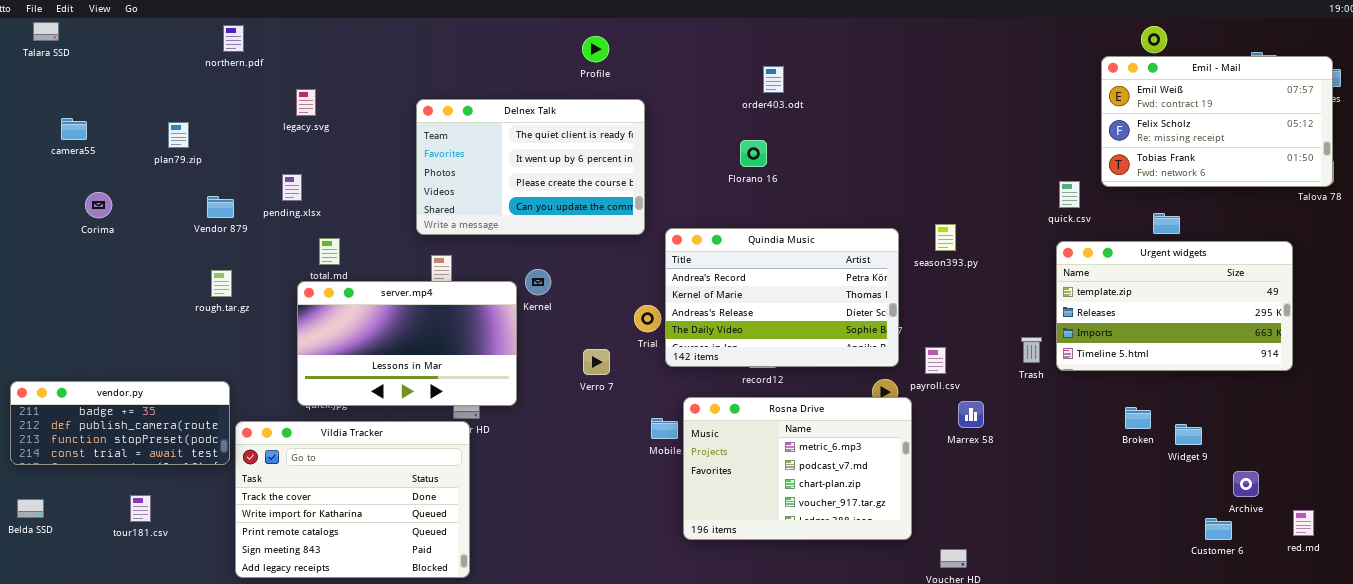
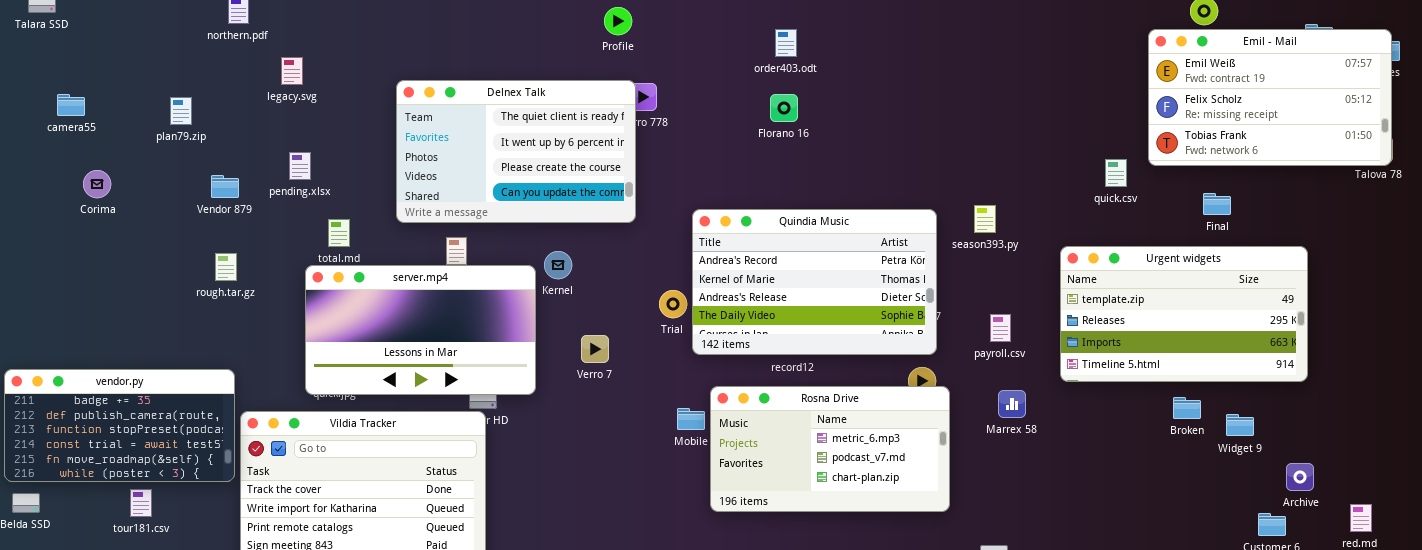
order403.odt: [763,66,784,93] -> [775,29,797,57], moved
legacy.svg: [296,89,316,116] -> [281,57,303,85], moved
Delnex Talk: [416,99,645,235] -> [396,80,636,223], moved
Florano 16: [740,140,767,167] -> [770,94,798,122], moved
Urgent widgets: [1056,241,1293,371] -> [1060,246,1308,382], moved
payroll.csv: [925,347,946,374] -> [990,314,1011,342], moved
Verro 7: [583,349,610,375] -> [581,335,609,363], moved
vendor.py: [10,381,230,465] -> [4,369,235,482], resized
Rosna Drive: [683,397,912,540] -> [710,386,950,512], resized

